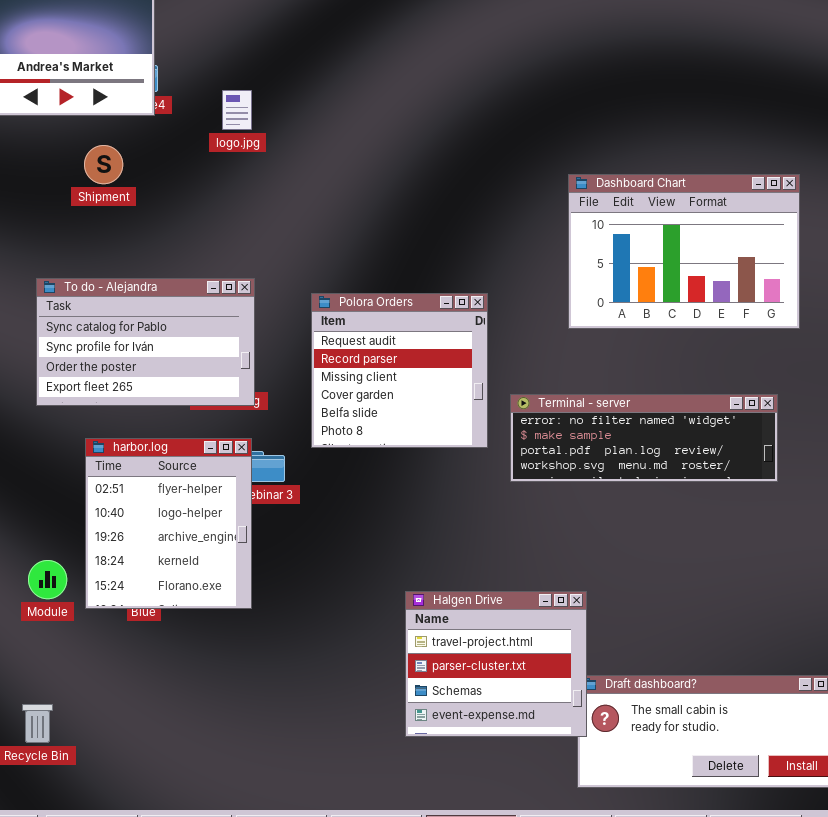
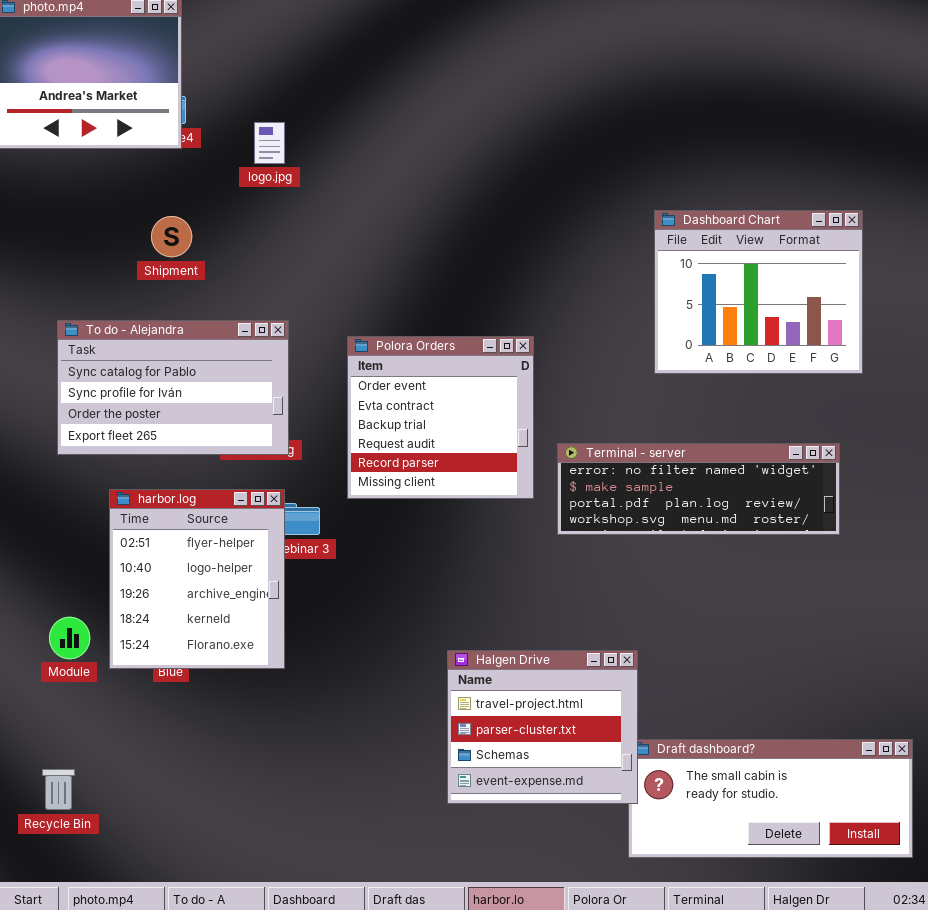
Shipment: [84,145,123,184] -> [151,216,192,257], moved
Dashboard Chart: [568,174,800,329] -> [654,210,863,374], resized
Polora Orders: [311,293,488,448] -> [347,336,534,499], scrolled up 3 rows

